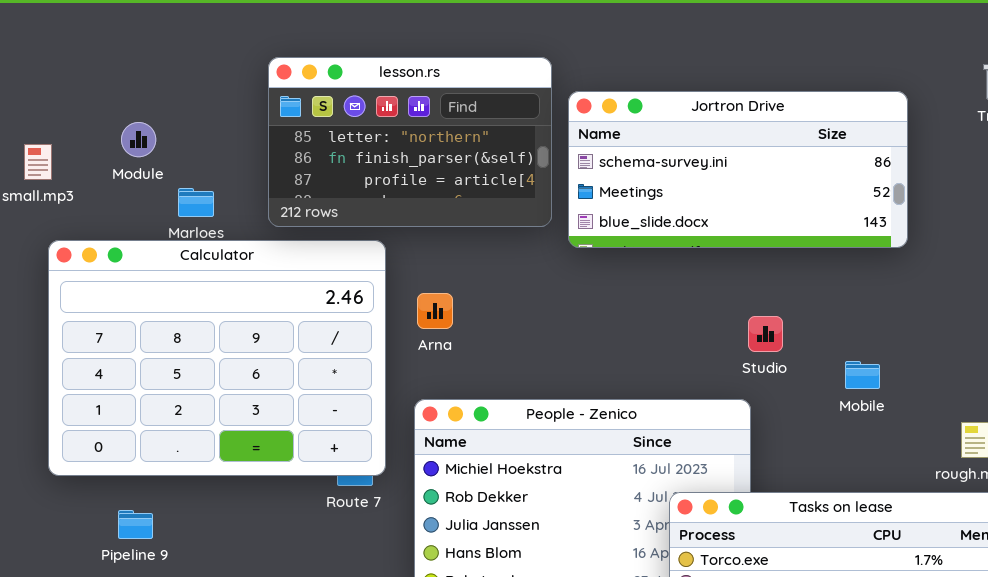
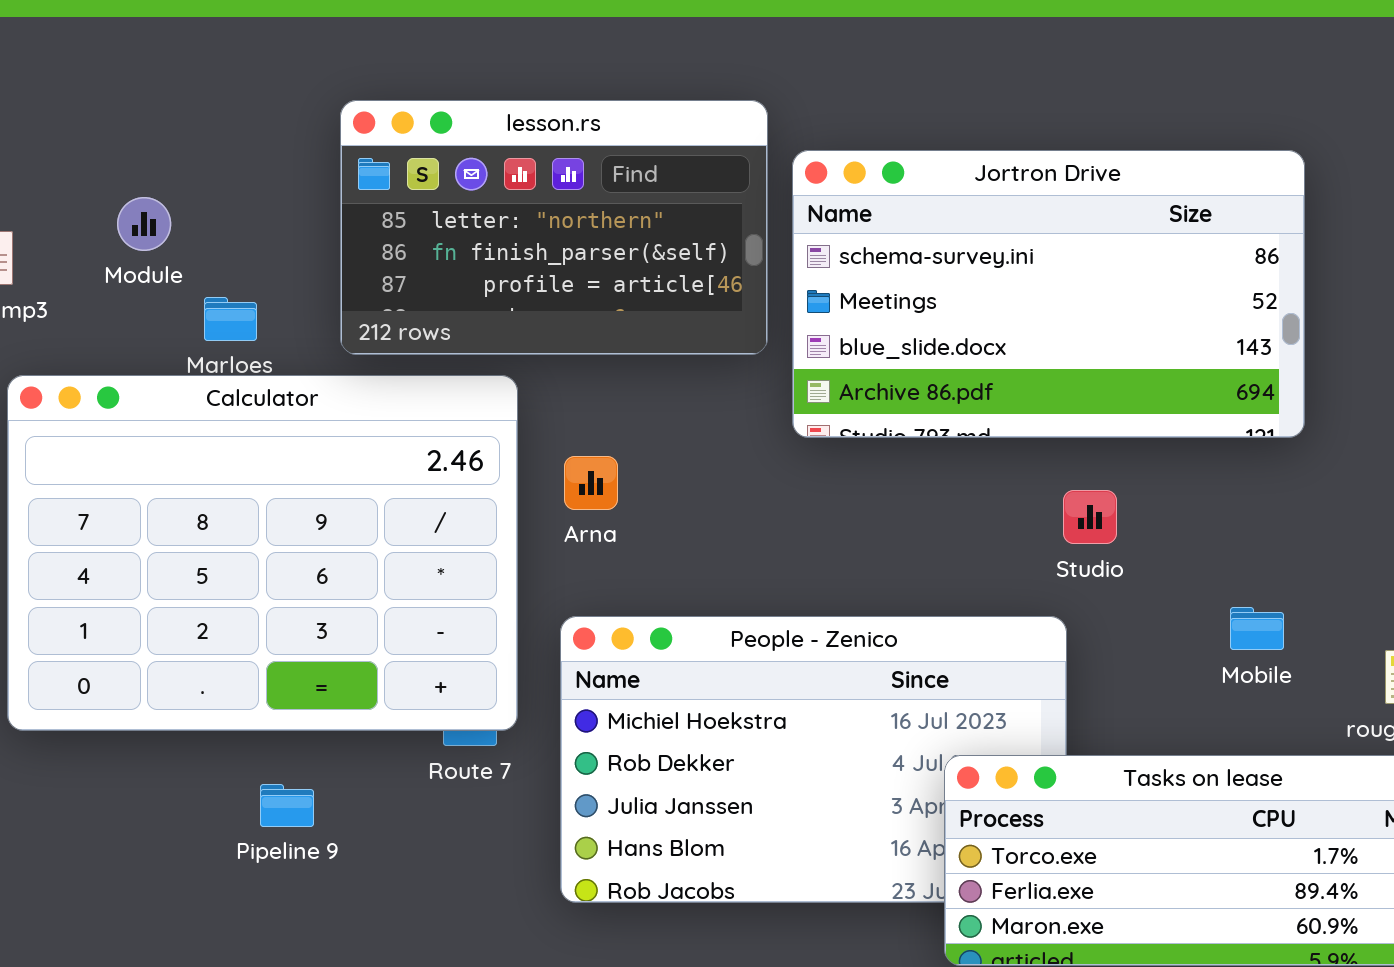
Jortron Drive: [568,91,908,248] -> [792,150,1305,438], resized
Mobile: [845,361,880,389] -> [1230,607,1284,650], moved
Pipeline 9: [118,510,153,539] -> [260,784,314,827], moved

